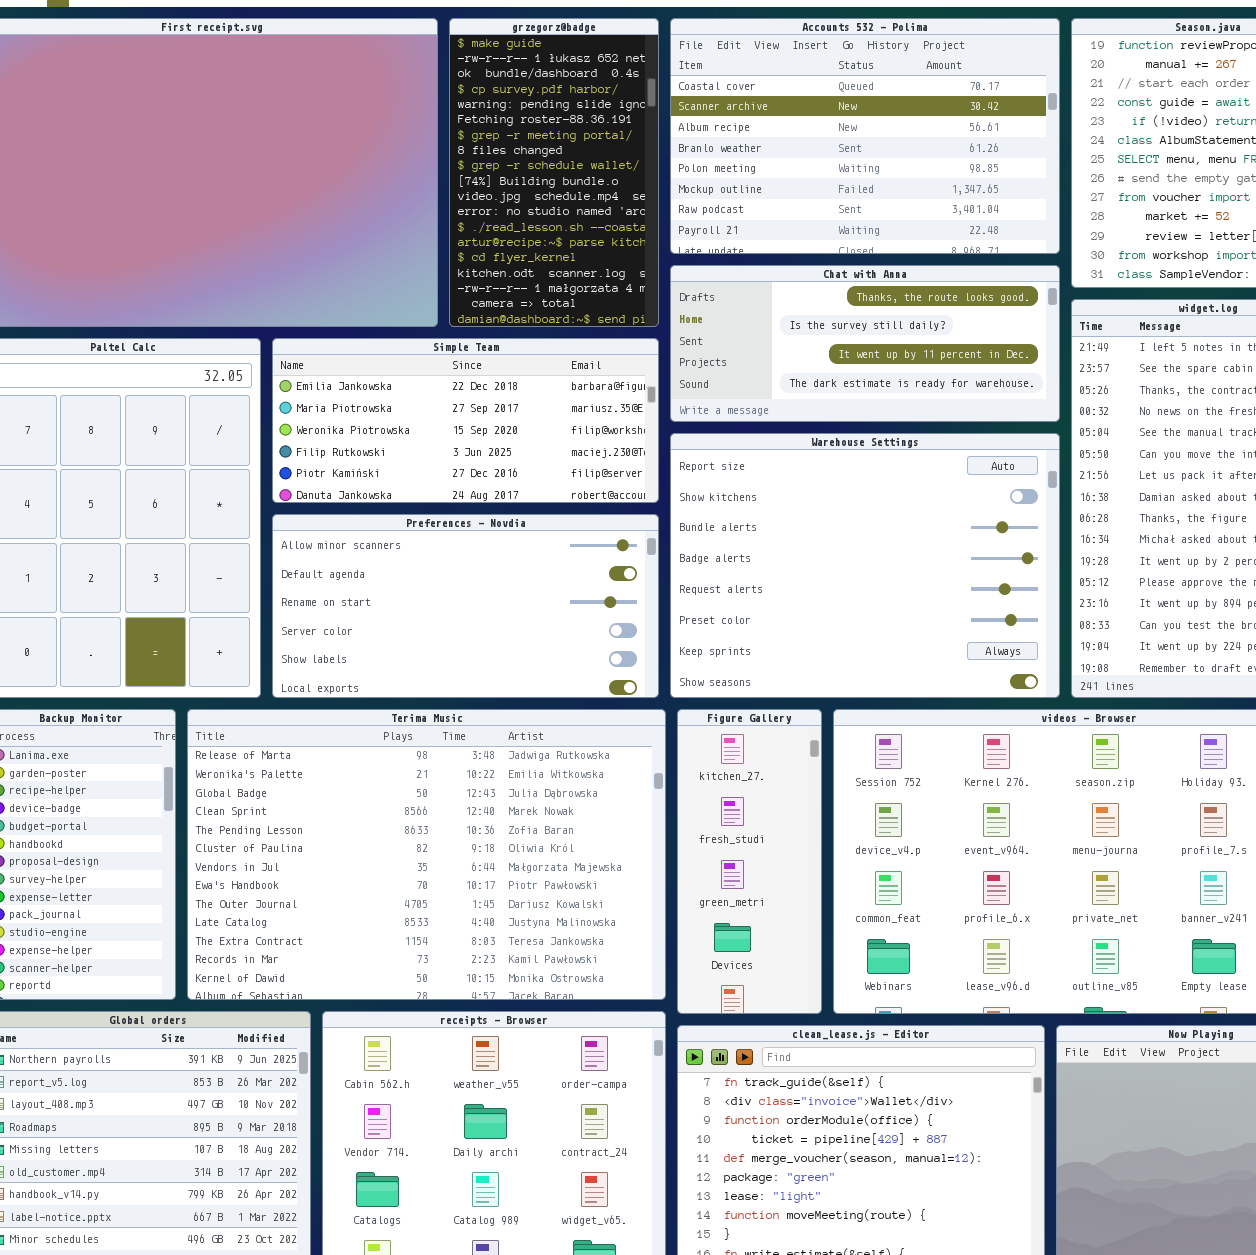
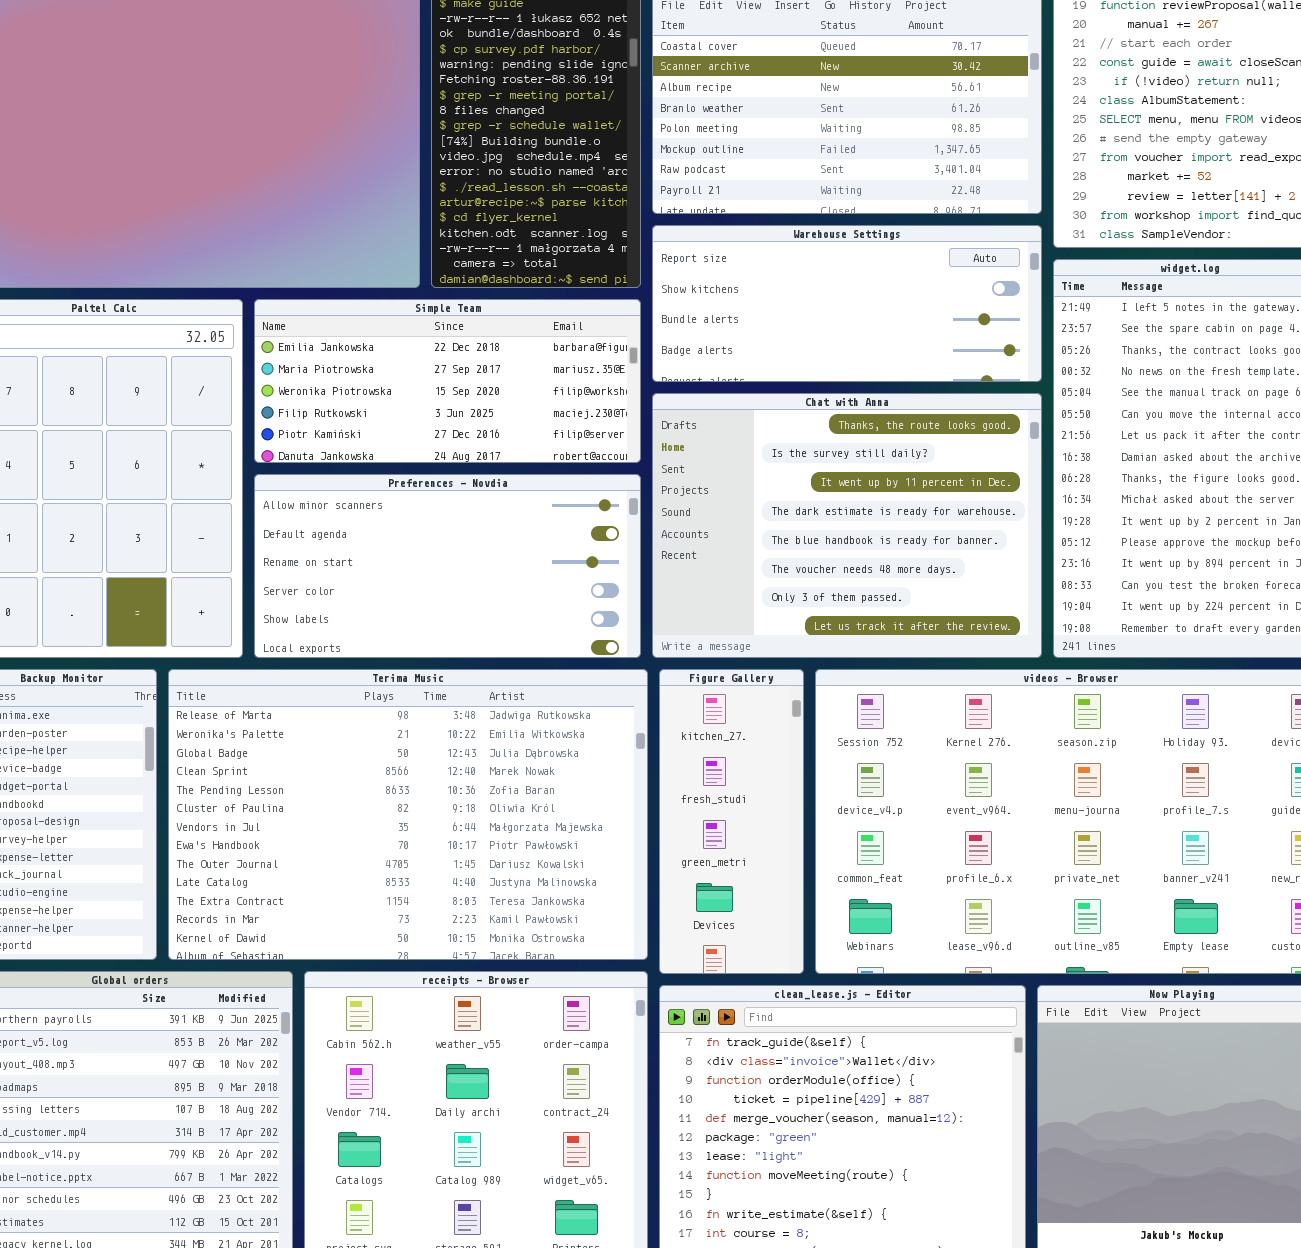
Chat with Anna: [670,265,1060,422] -> [652,393,1042,658], moved, resized
Warehouse Settings: [670,433,1060,698] -> [652,225,1042,382], moved, resized

